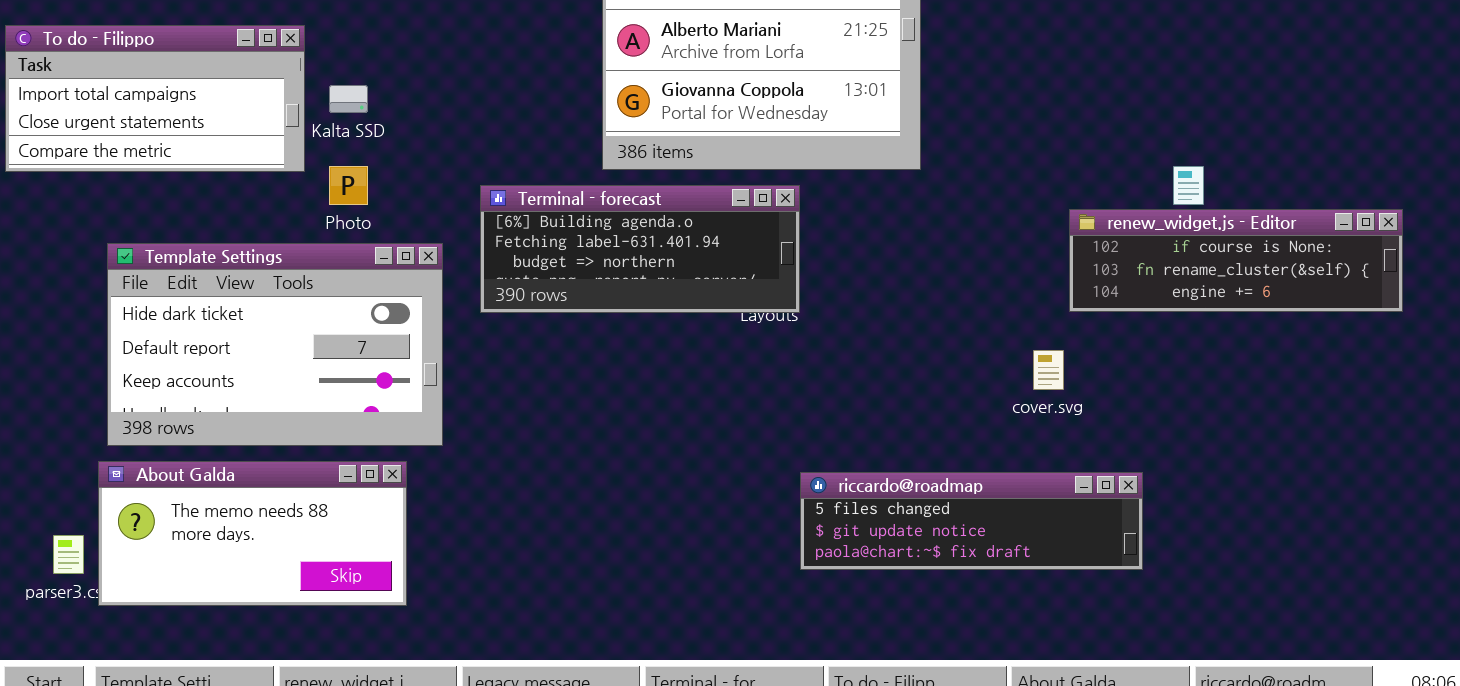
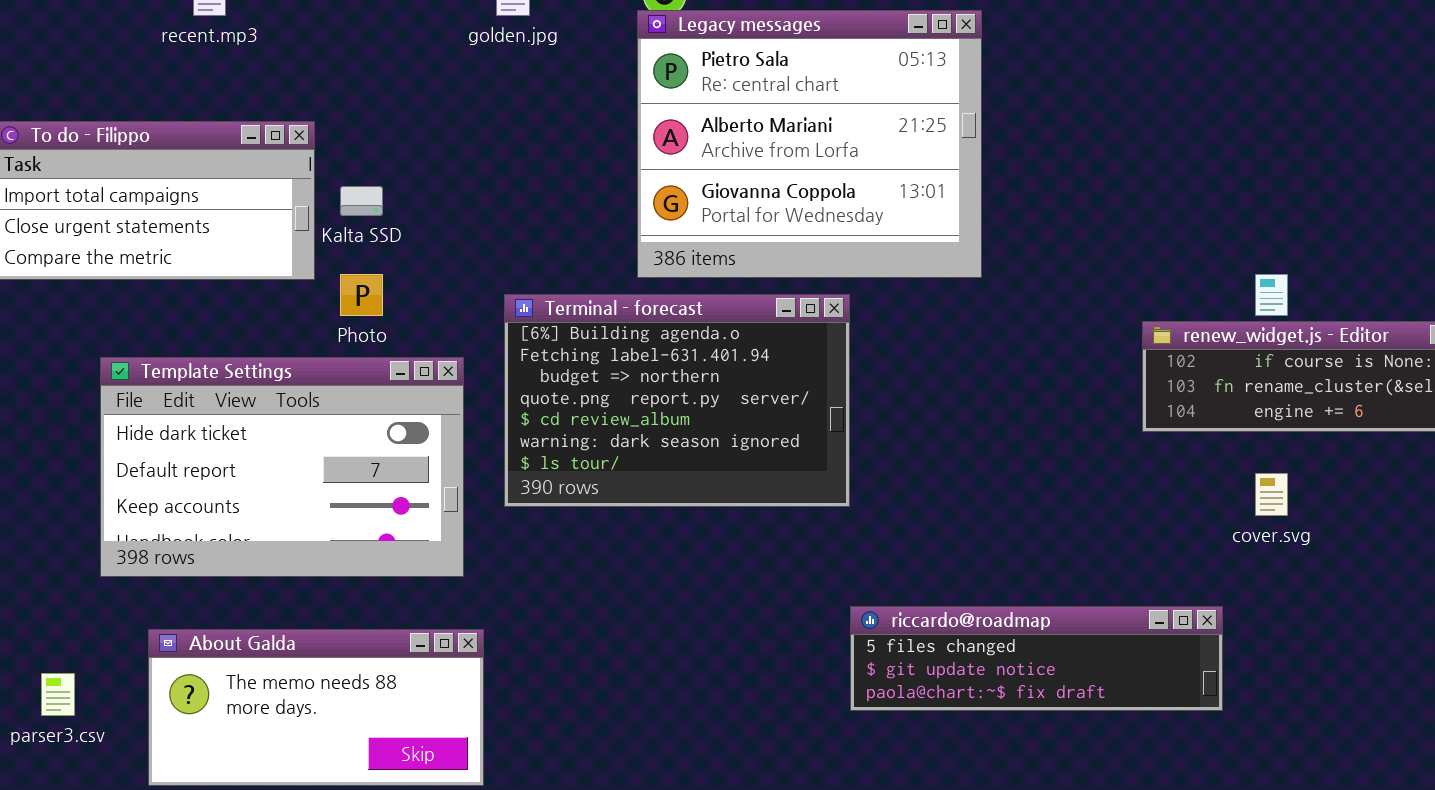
Terminal - forecast: [480,185,800,313] -> [504,294,850,507], resized
cover.svg: [1033,350,1064,390] -> [1255,473,1288,516], moved
About Galda: [98,461,407,606] -> [148,629,484,786], moved

